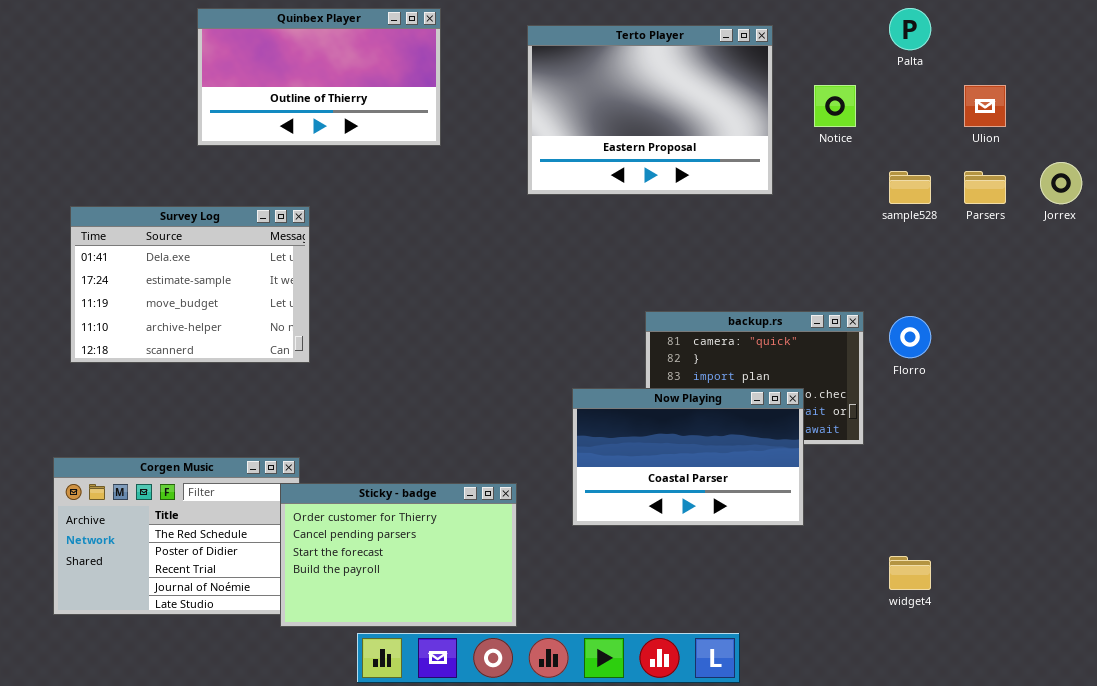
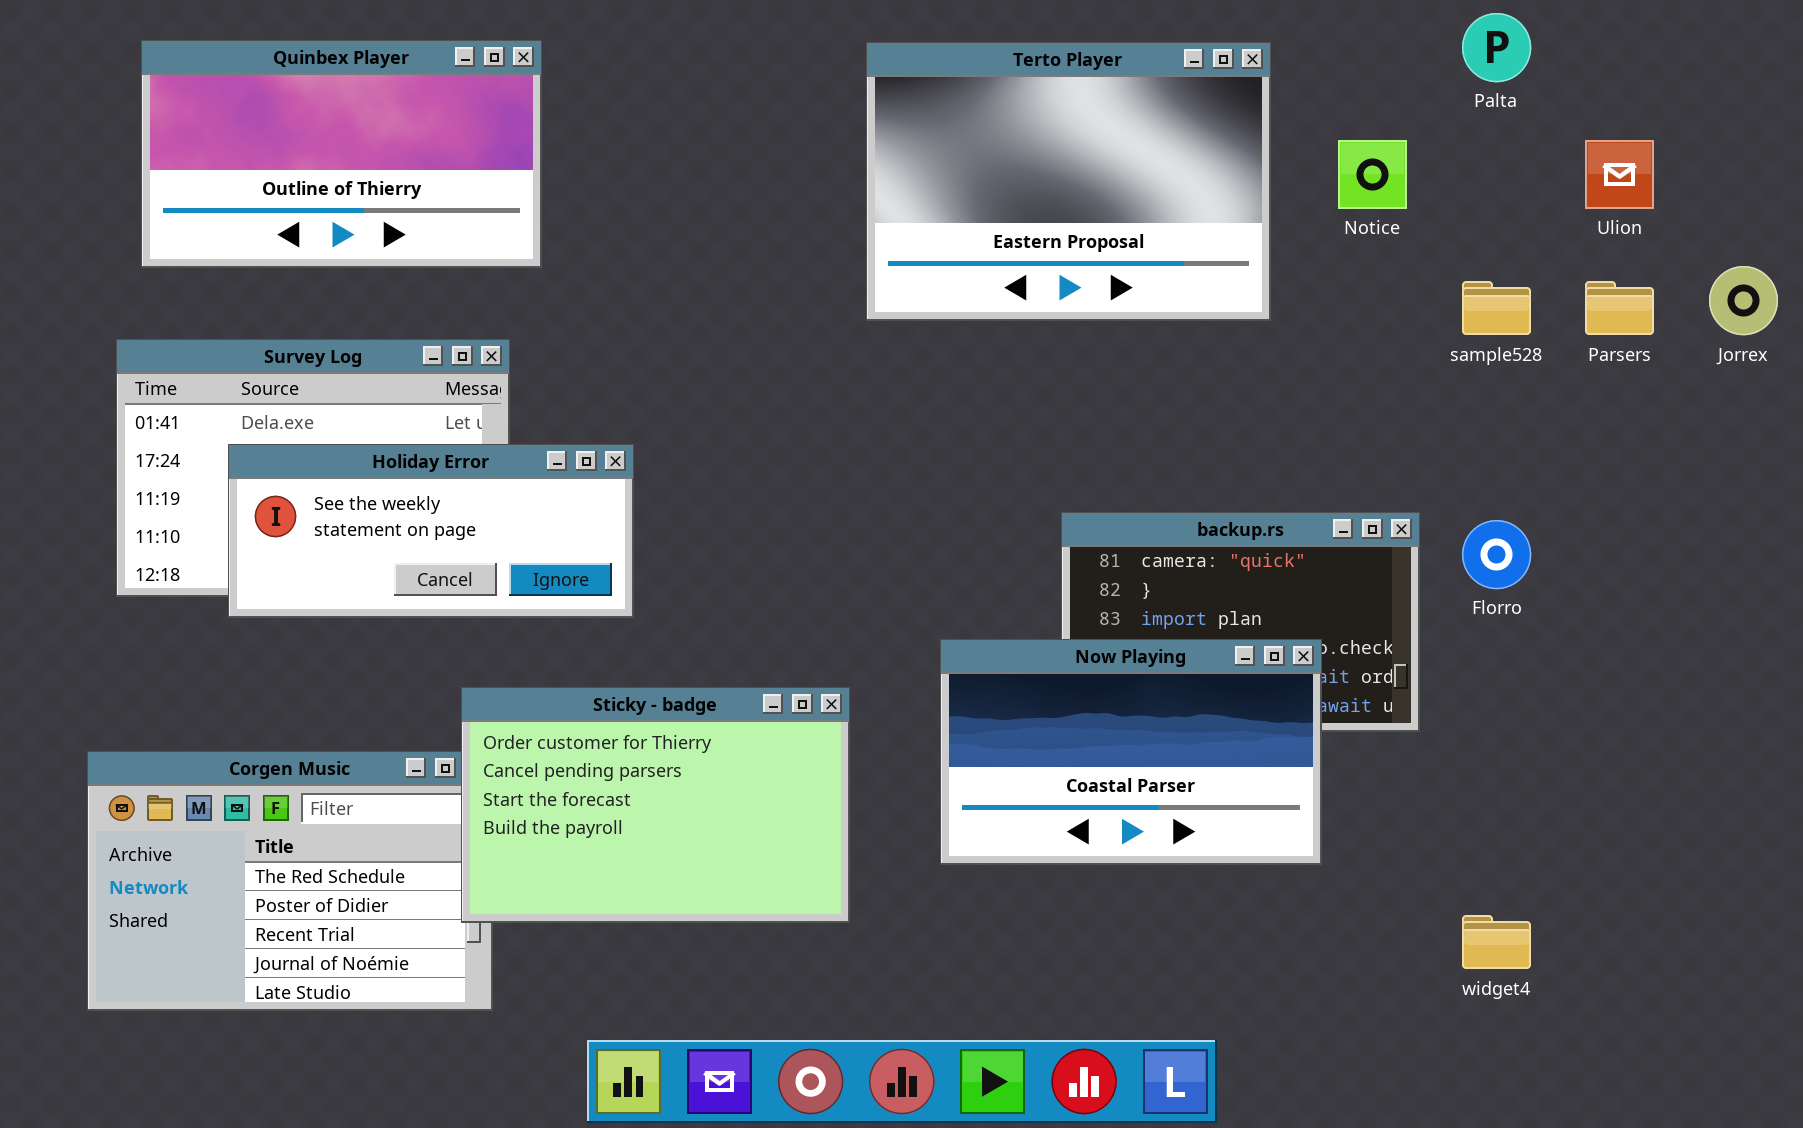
Quinbex Player: [197,8,441,146] -> [141,40,542,268], moved
Holiday Error: none -> [228,444,634,618], opened
Sticky - badge: [280,483,517,627] -> [461,687,850,923], moved

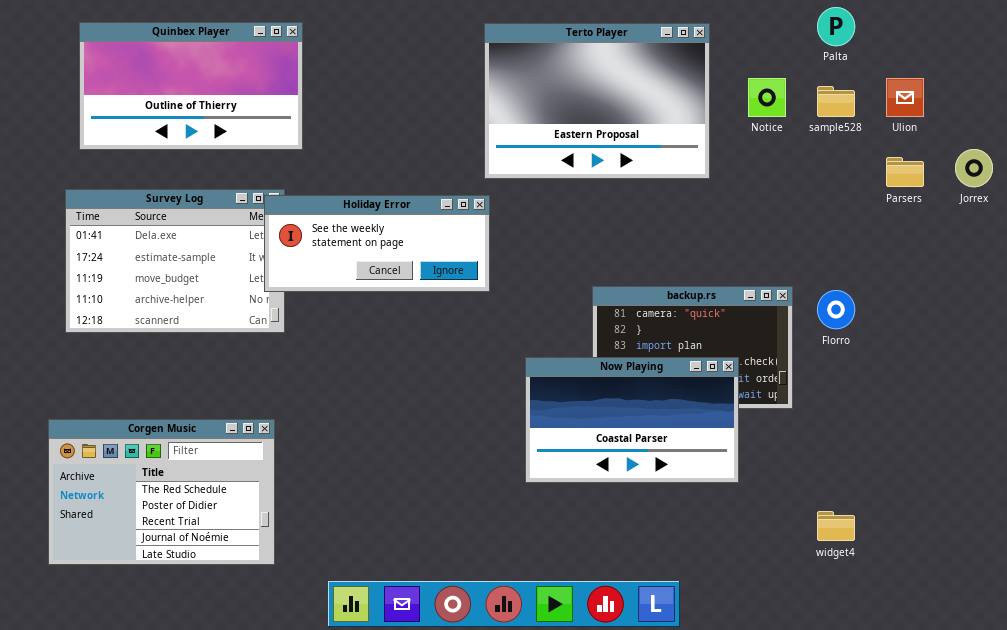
sample528: [1462,281,1531,335] -> [817,86,855,117], moved
Holiday Error: [228,444,634,618] -> [264,195,490,292], moved
Sticky - badge: [461,687,850,923] -> none, closed

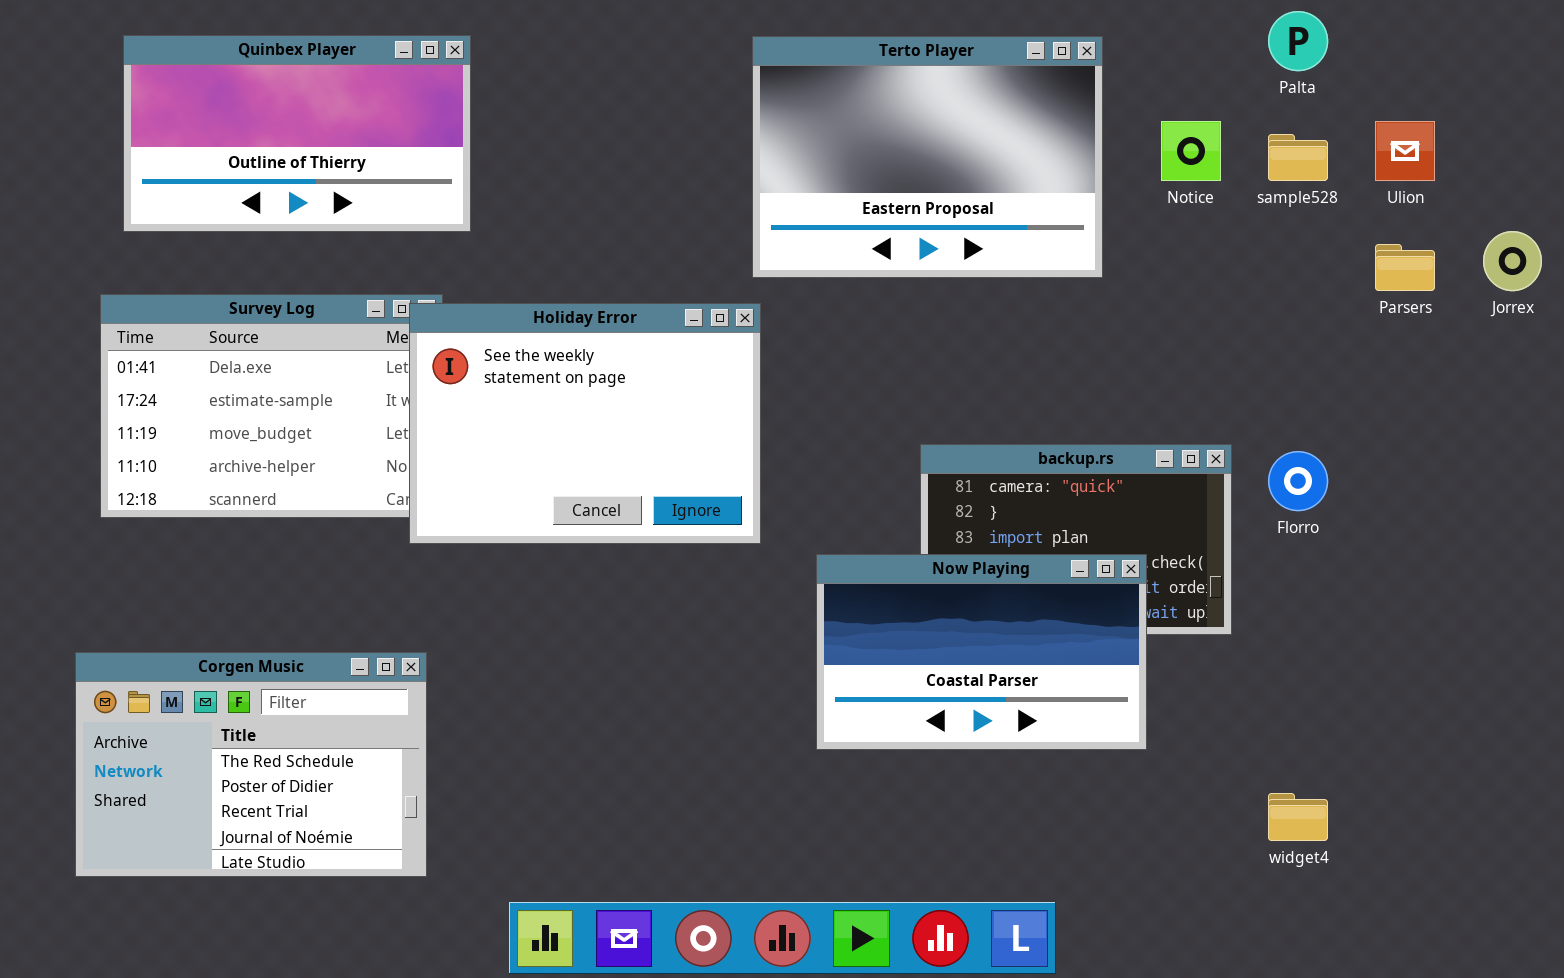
Holiday Error: [264,195,490,292] -> [409,303,761,544], resized

